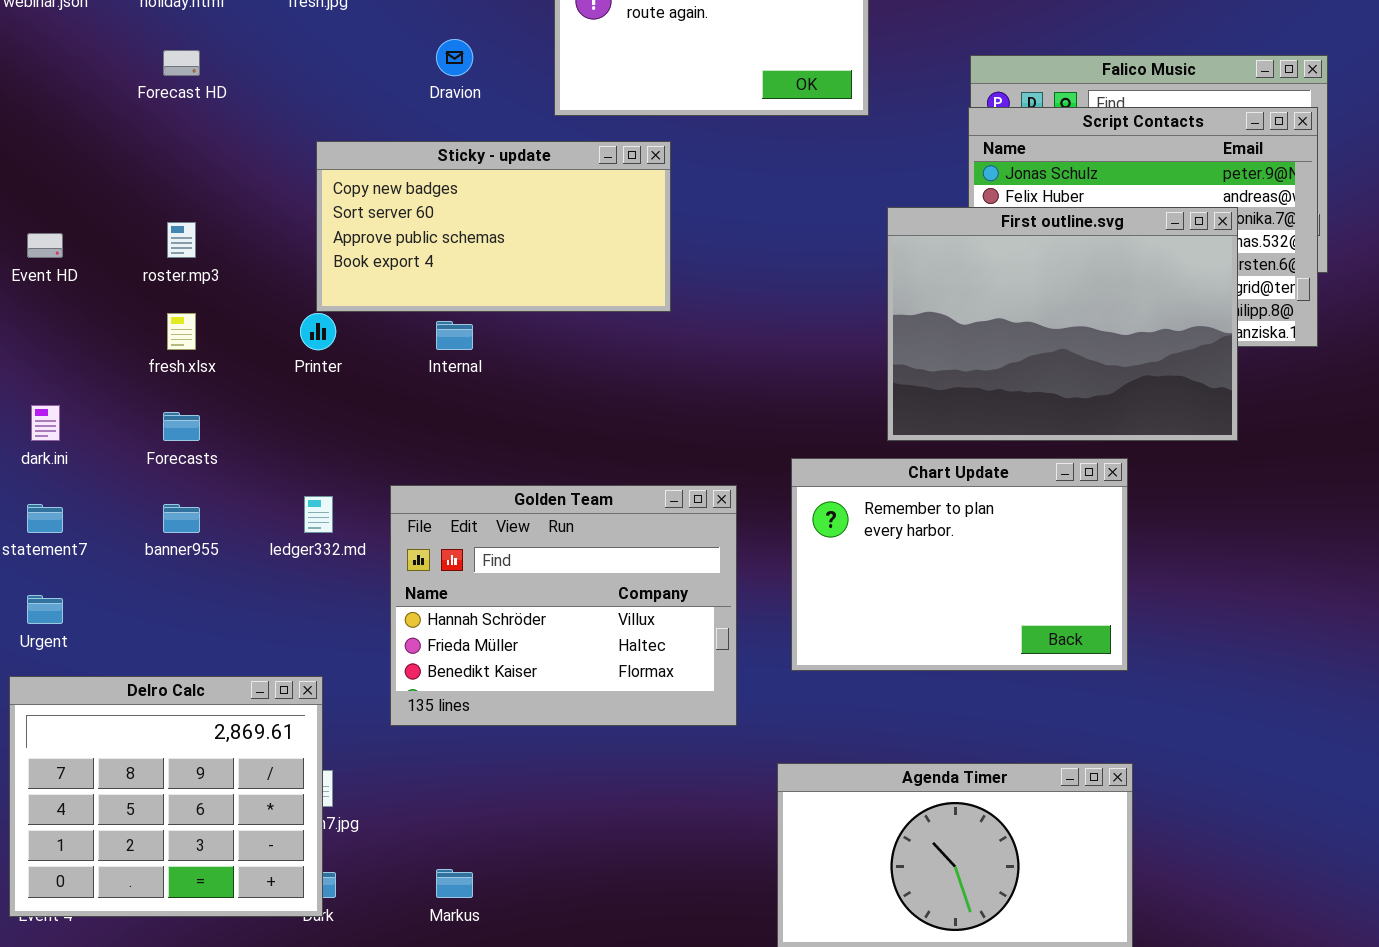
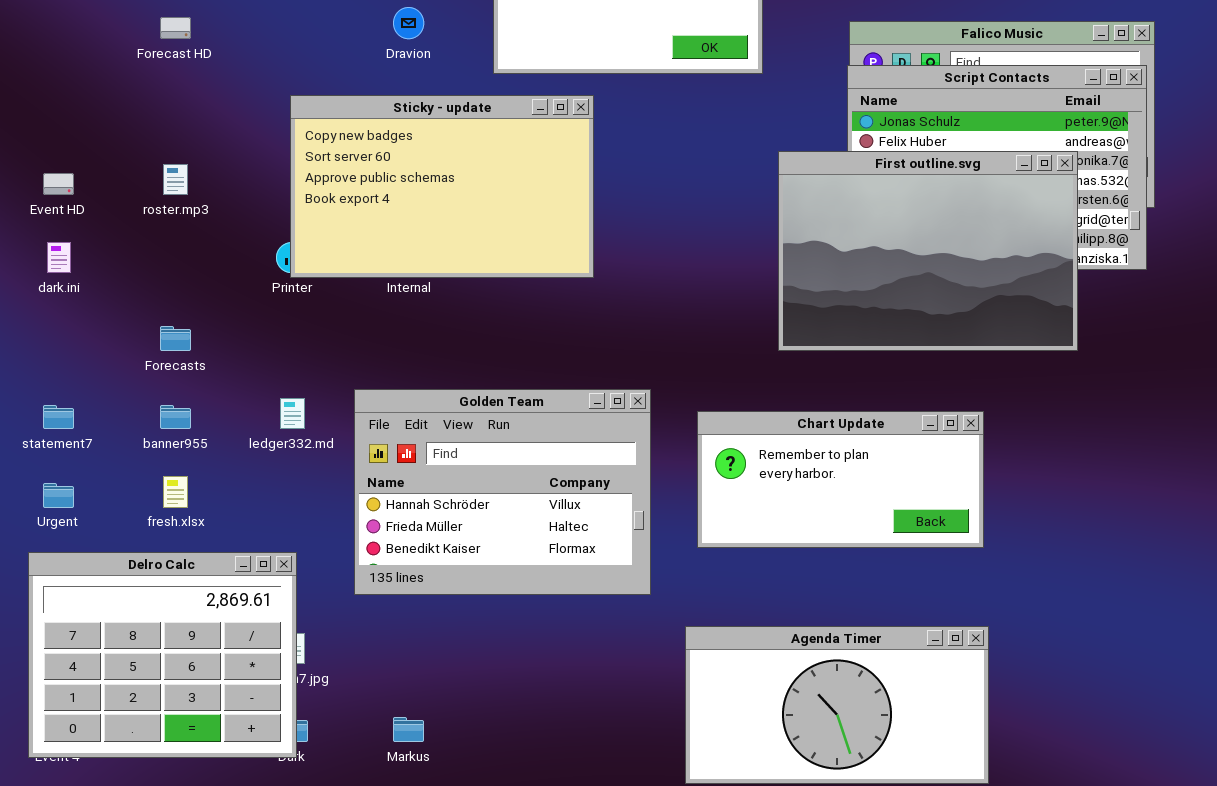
Sticky - update: [316,141,671,312] -> [290,95,594,278], resized
fresh.xlsx: [167,313,196,350] -> [163,476,188,508], moved
dark.ini: [31,405,60,441] -> [47,242,71,273], moved
Chart Update: [791,458,1128,671] -> [697,411,984,548], resized

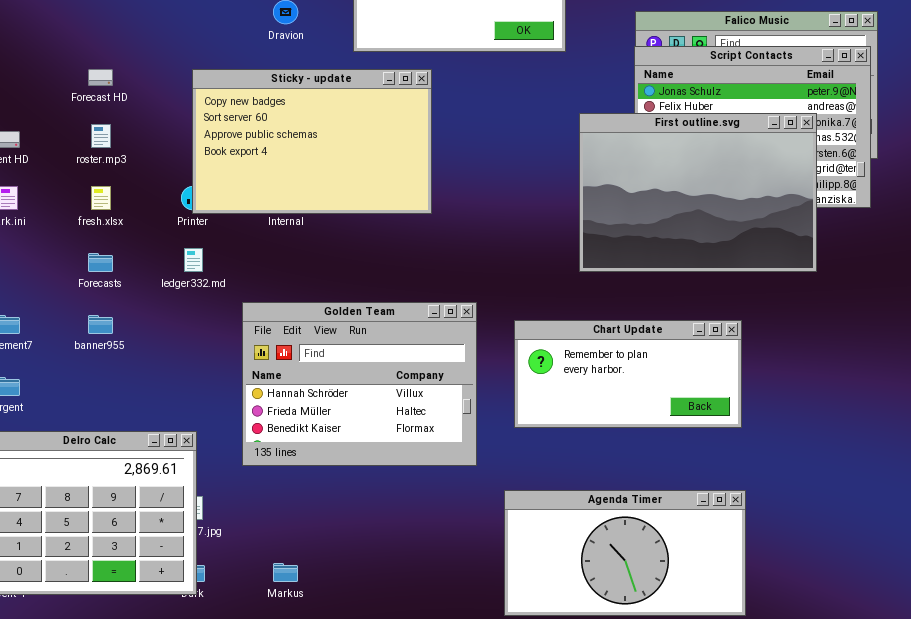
Forecast HD: [160,17,191,39] -> [88,69,113,86], moved
ledger332.md: [280,398,305,429] -> [184,248,203,272], moved
fresh.xlsx: [163,476,188,508] -> [91,186,111,210], moved

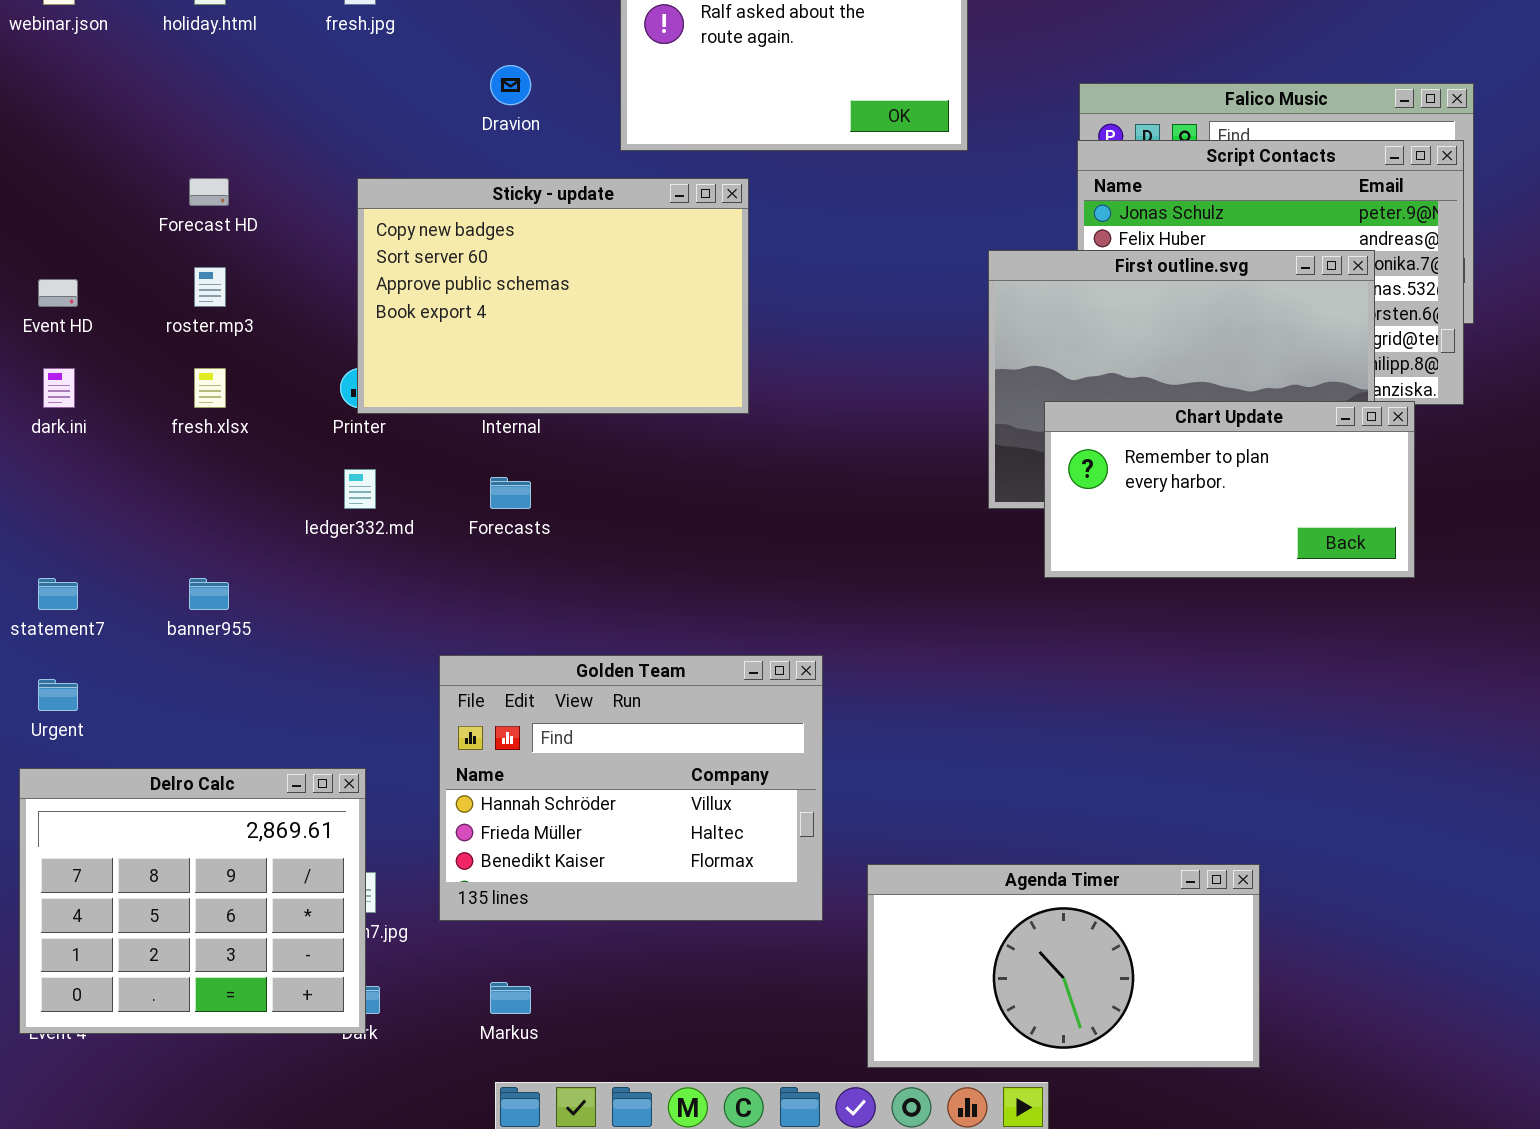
Forecasts: [88,253,113,272] -> [490,477,531,509], moved
Golden Team: [242,302,477,466] -> [439,655,823,921], moved
Chart Update: [514,320,742,428] -> [1044,401,1415,578], moved

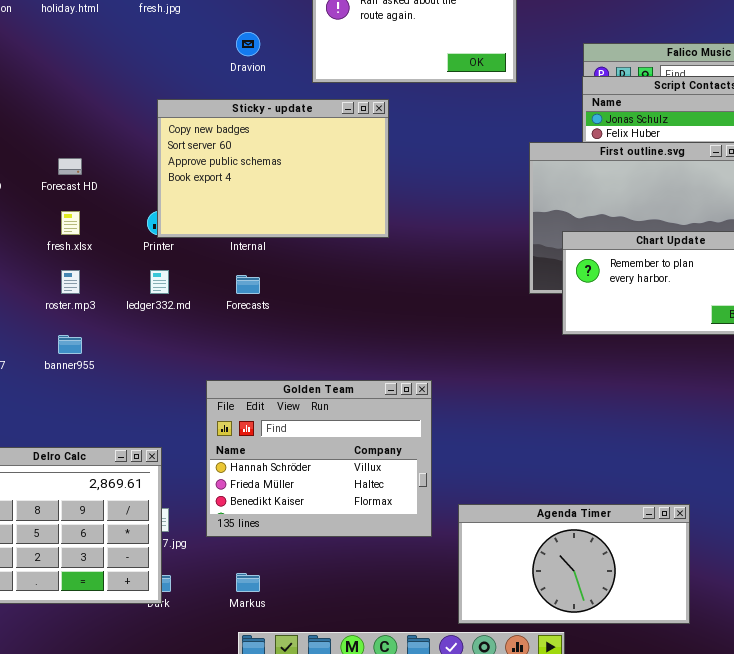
Forecast HD: [189,178,229,206] -> [58,158,82,175], moved
roster.mp3: [194,267,226,307] -> [61,270,80,294], moved

